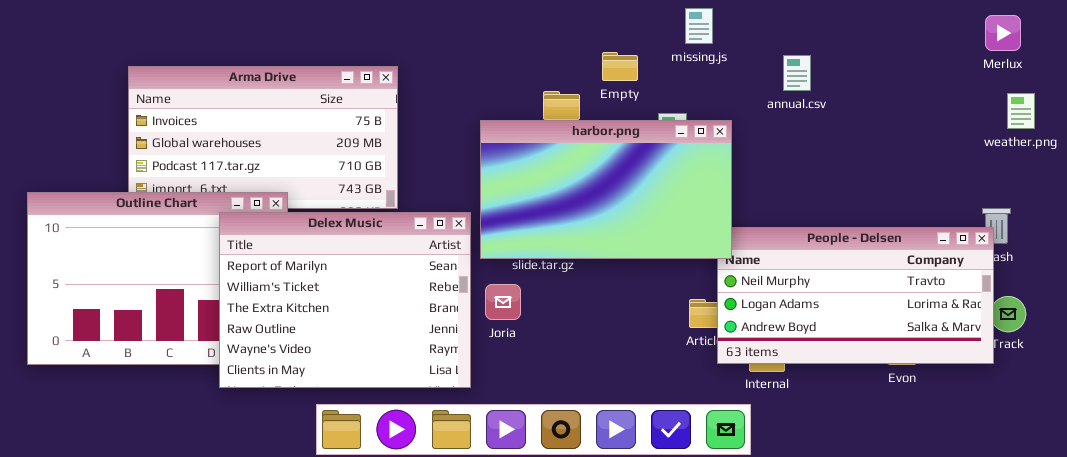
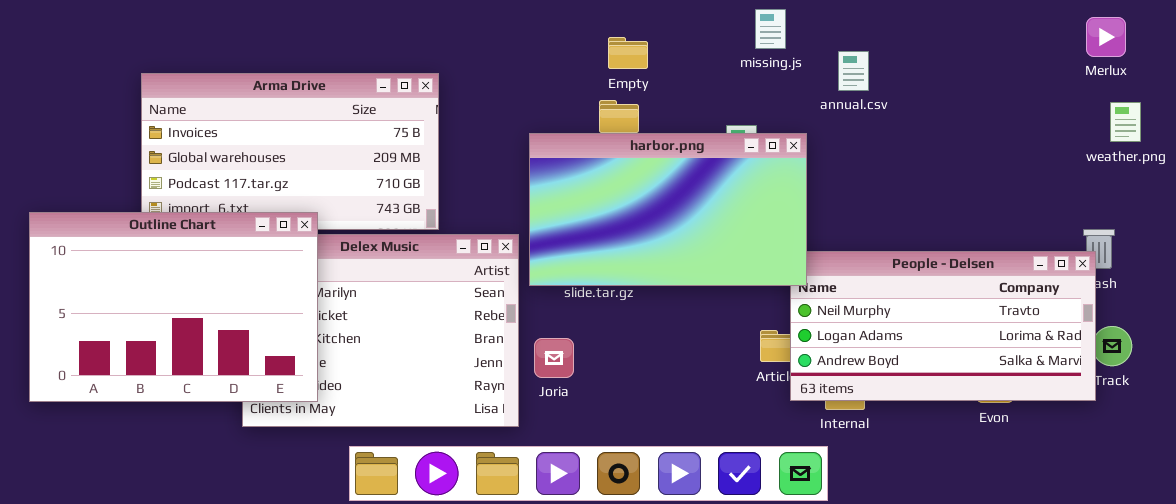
Empty: [602,52,638,81] -> [608,37,648,69], moved
annual.csv: [783,55,811,91] -> [838,51,869,91], moved
Outline Chart: [27,192,288,365] -> [29,212,318,402], raised
Joria: [485,284,521,320] -> [534,338,574,378], moved

